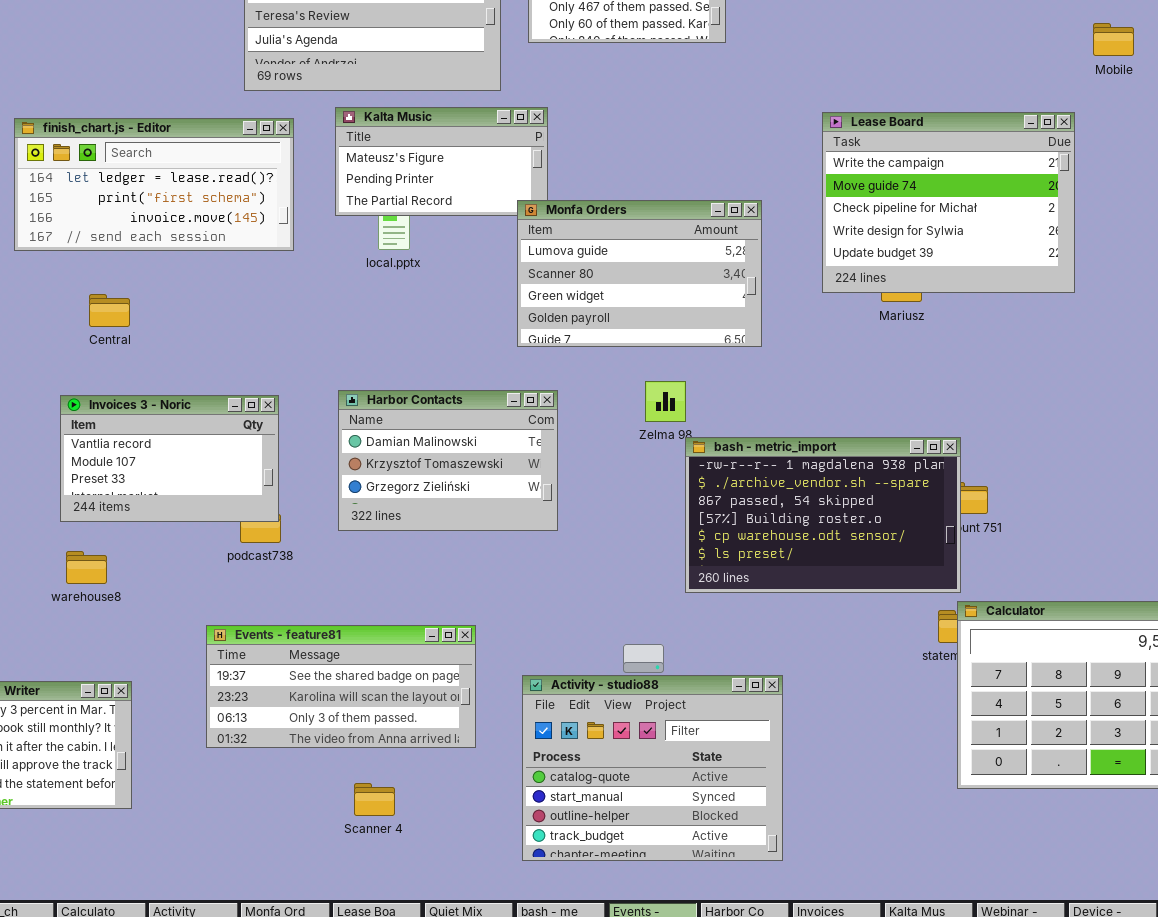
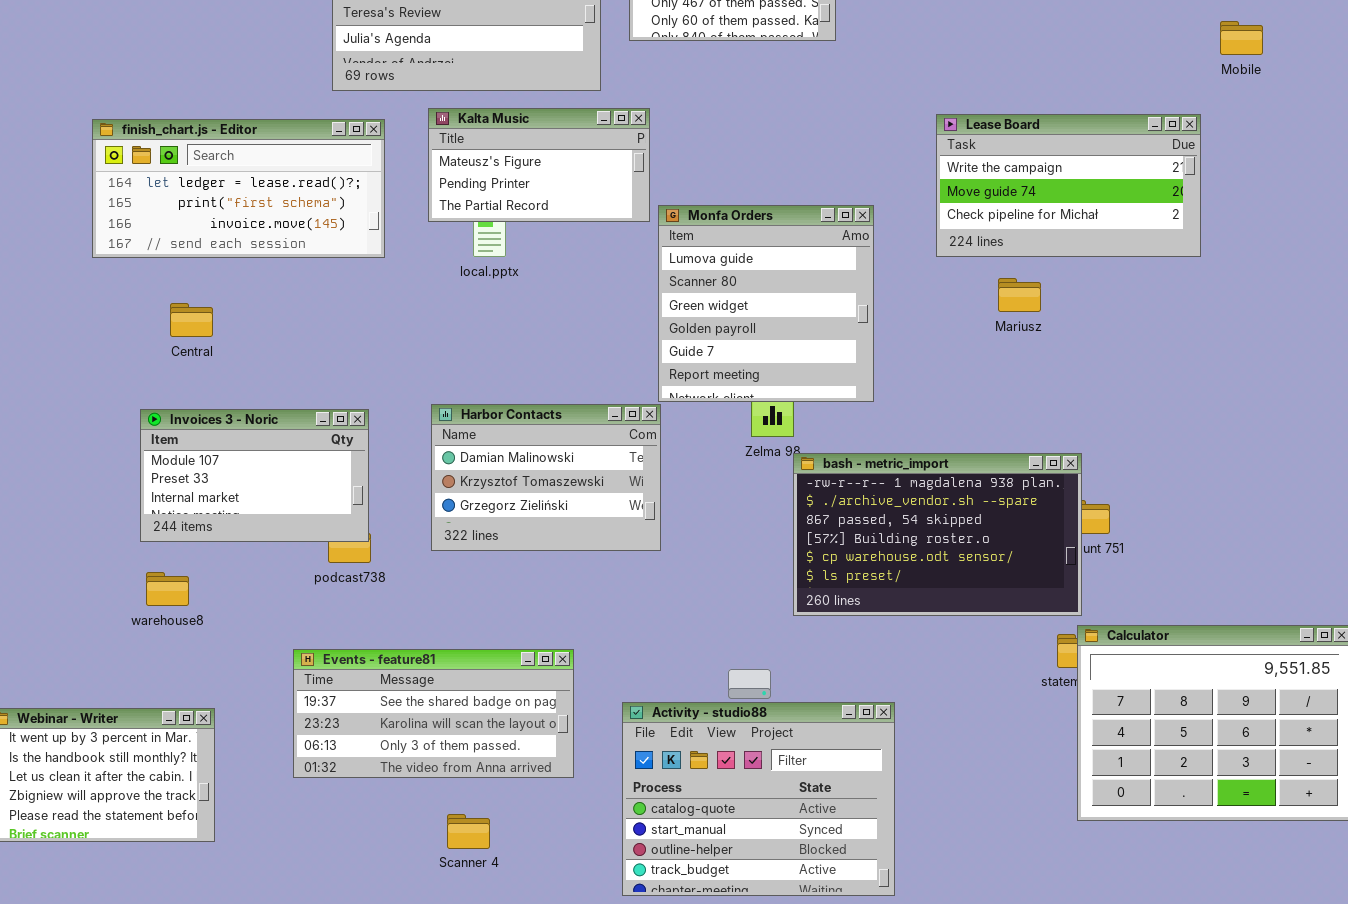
Lease Board: [822,112,1075,293] -> [936,114,1201,257], resized
Monfa Orders: [517,200,762,347] -> [658,205,874,402], resized
Invoices 3 - Noric: [60,395,279,522] -> [140,409,369,542], scrolled down 1 row

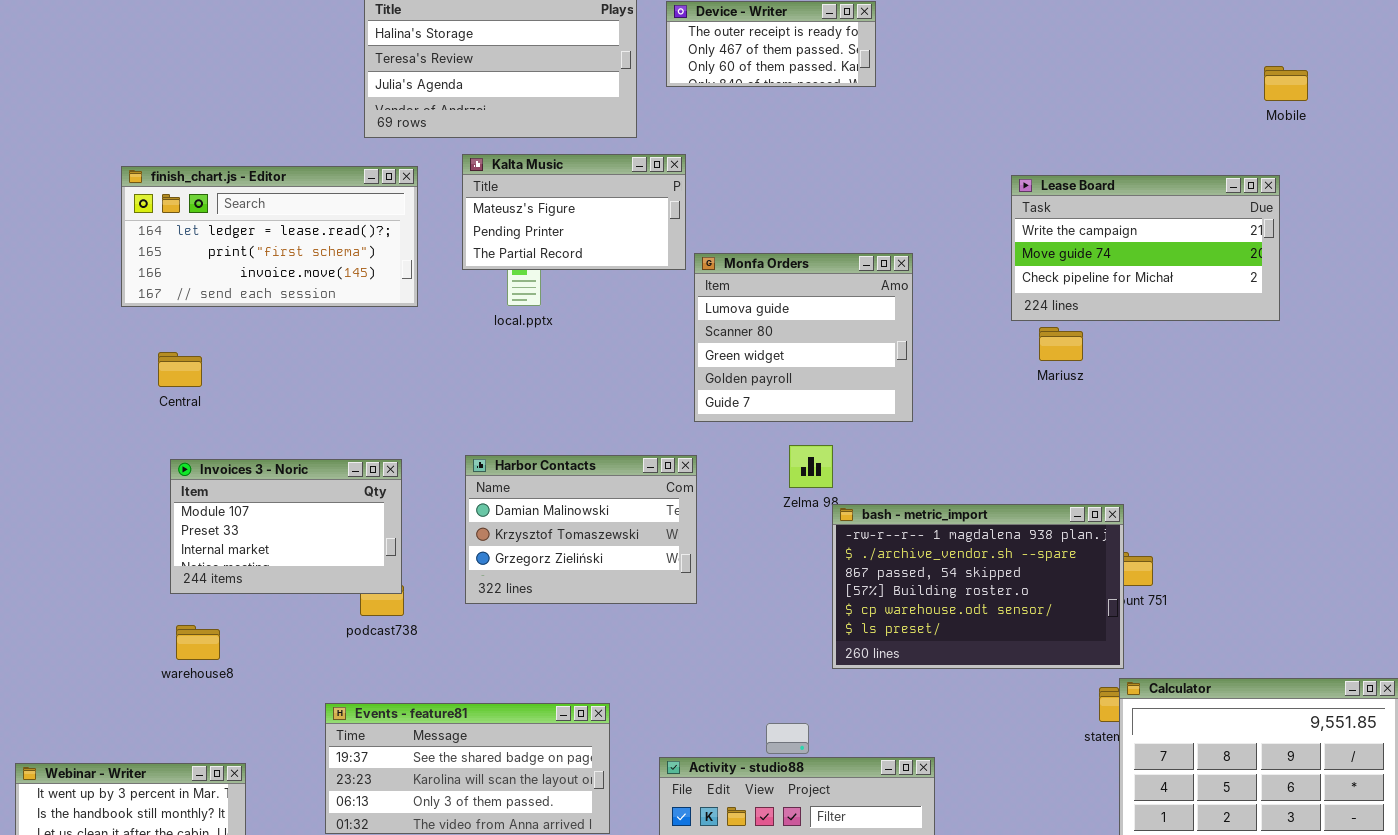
Lease Board: [936,114,1201,257] -> [1011,175,1280,321], moved
Monfa Orders: [658,205,874,402] -> [694,253,913,422], resized
Central: [170,303,213,337] -> [158,352,202,387], moved

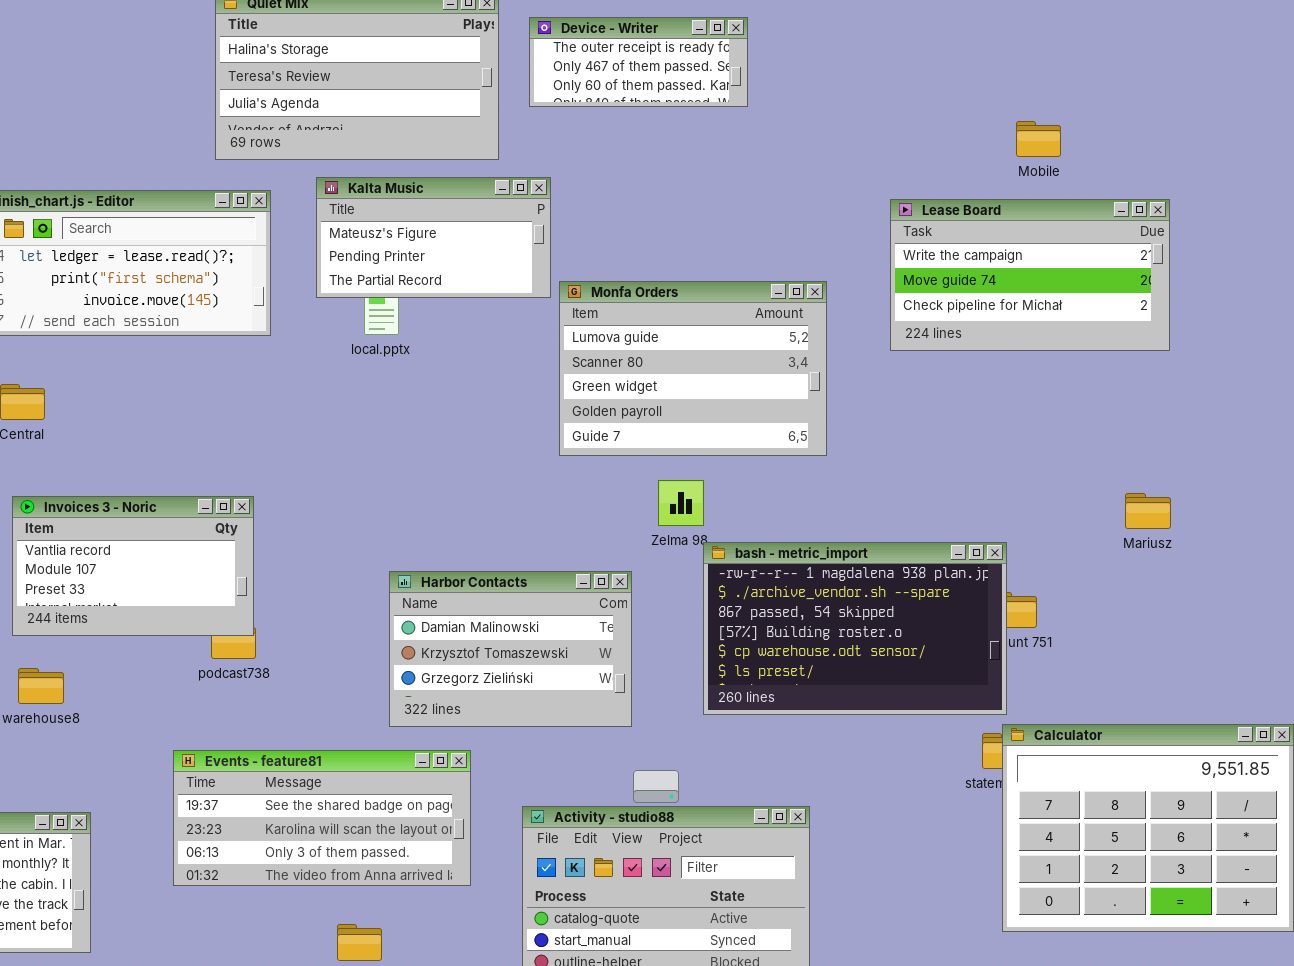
Mobile: [1264,66,1308,101] -> [1016,121,1061,157], moved
Monfa Orders: [694,253,913,422] -> [559,281,827,456], resized
Mariusz: [1039,327,1083,361] -> [1125,493,1171,529], moved
Harbor Contacts: [465,455,697,604] -> [389,571,632,727], moved
Invoices 3 - Noric: [170,459,402,594] -> [12,496,254,636], scrolled up 1 row

